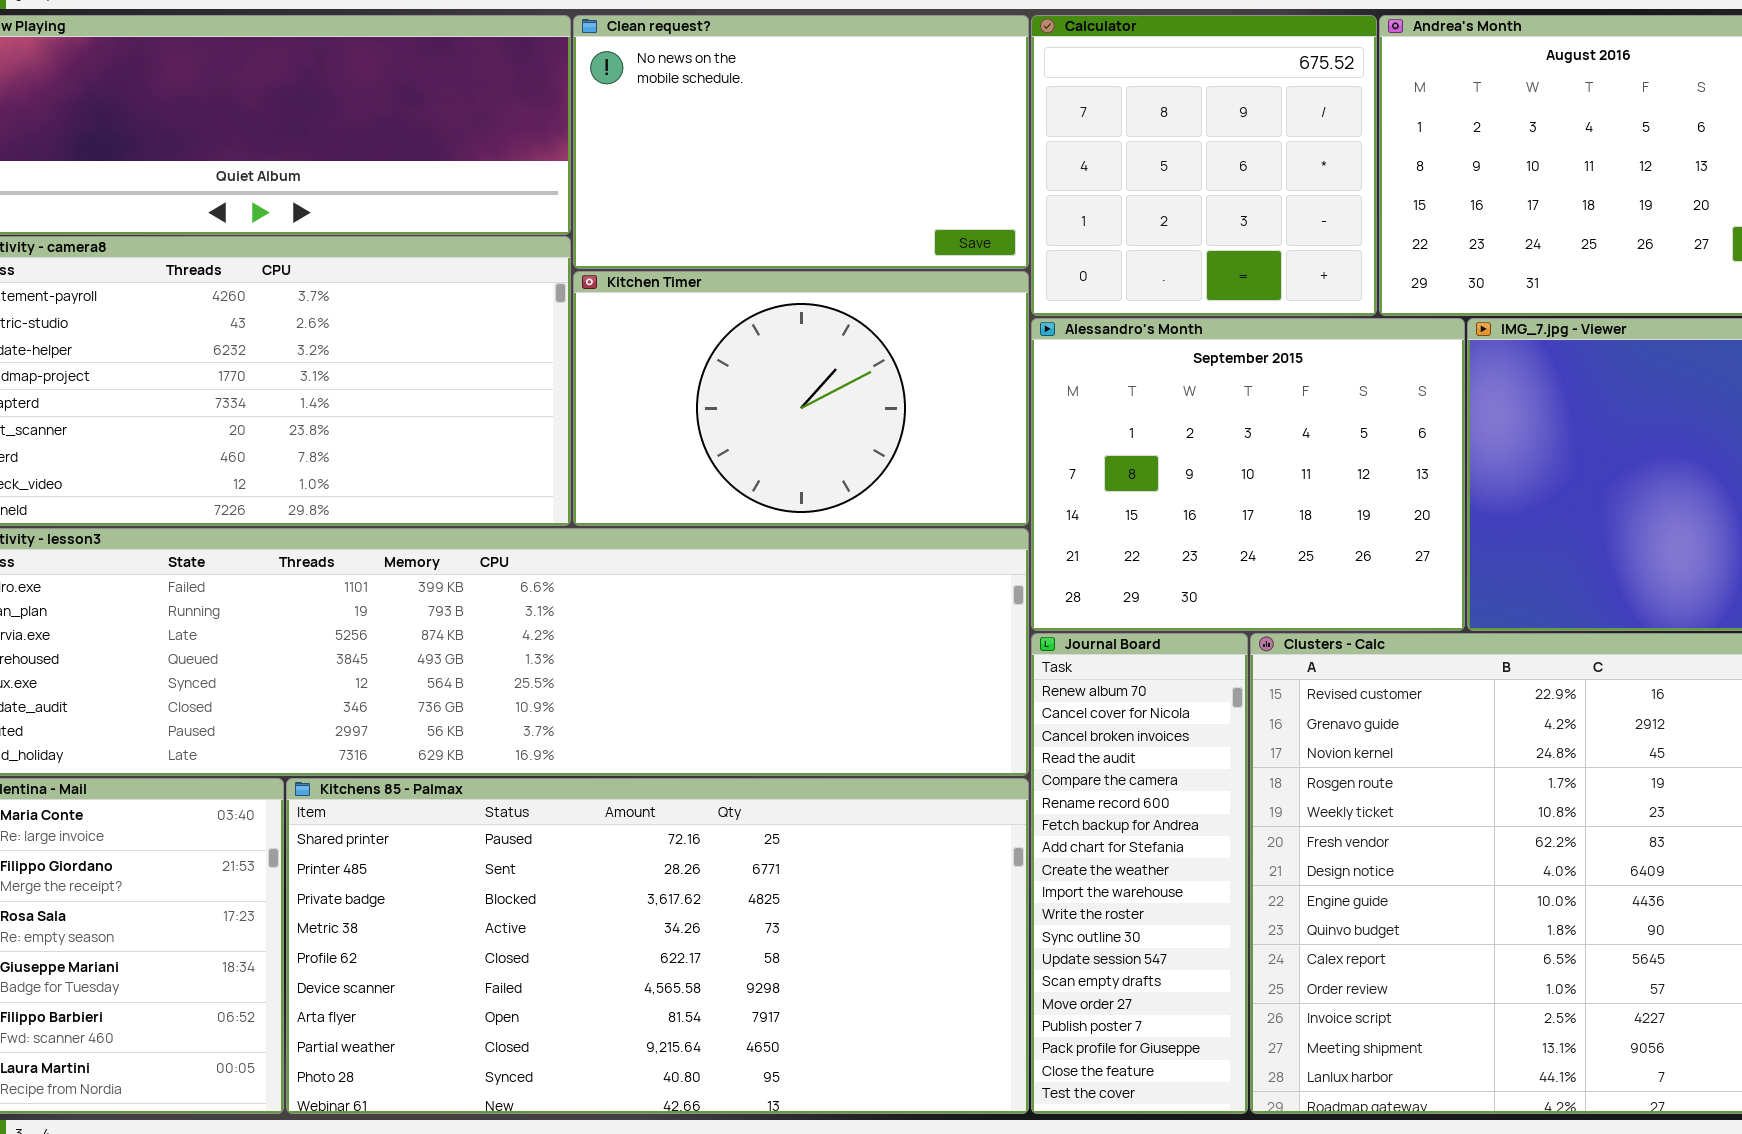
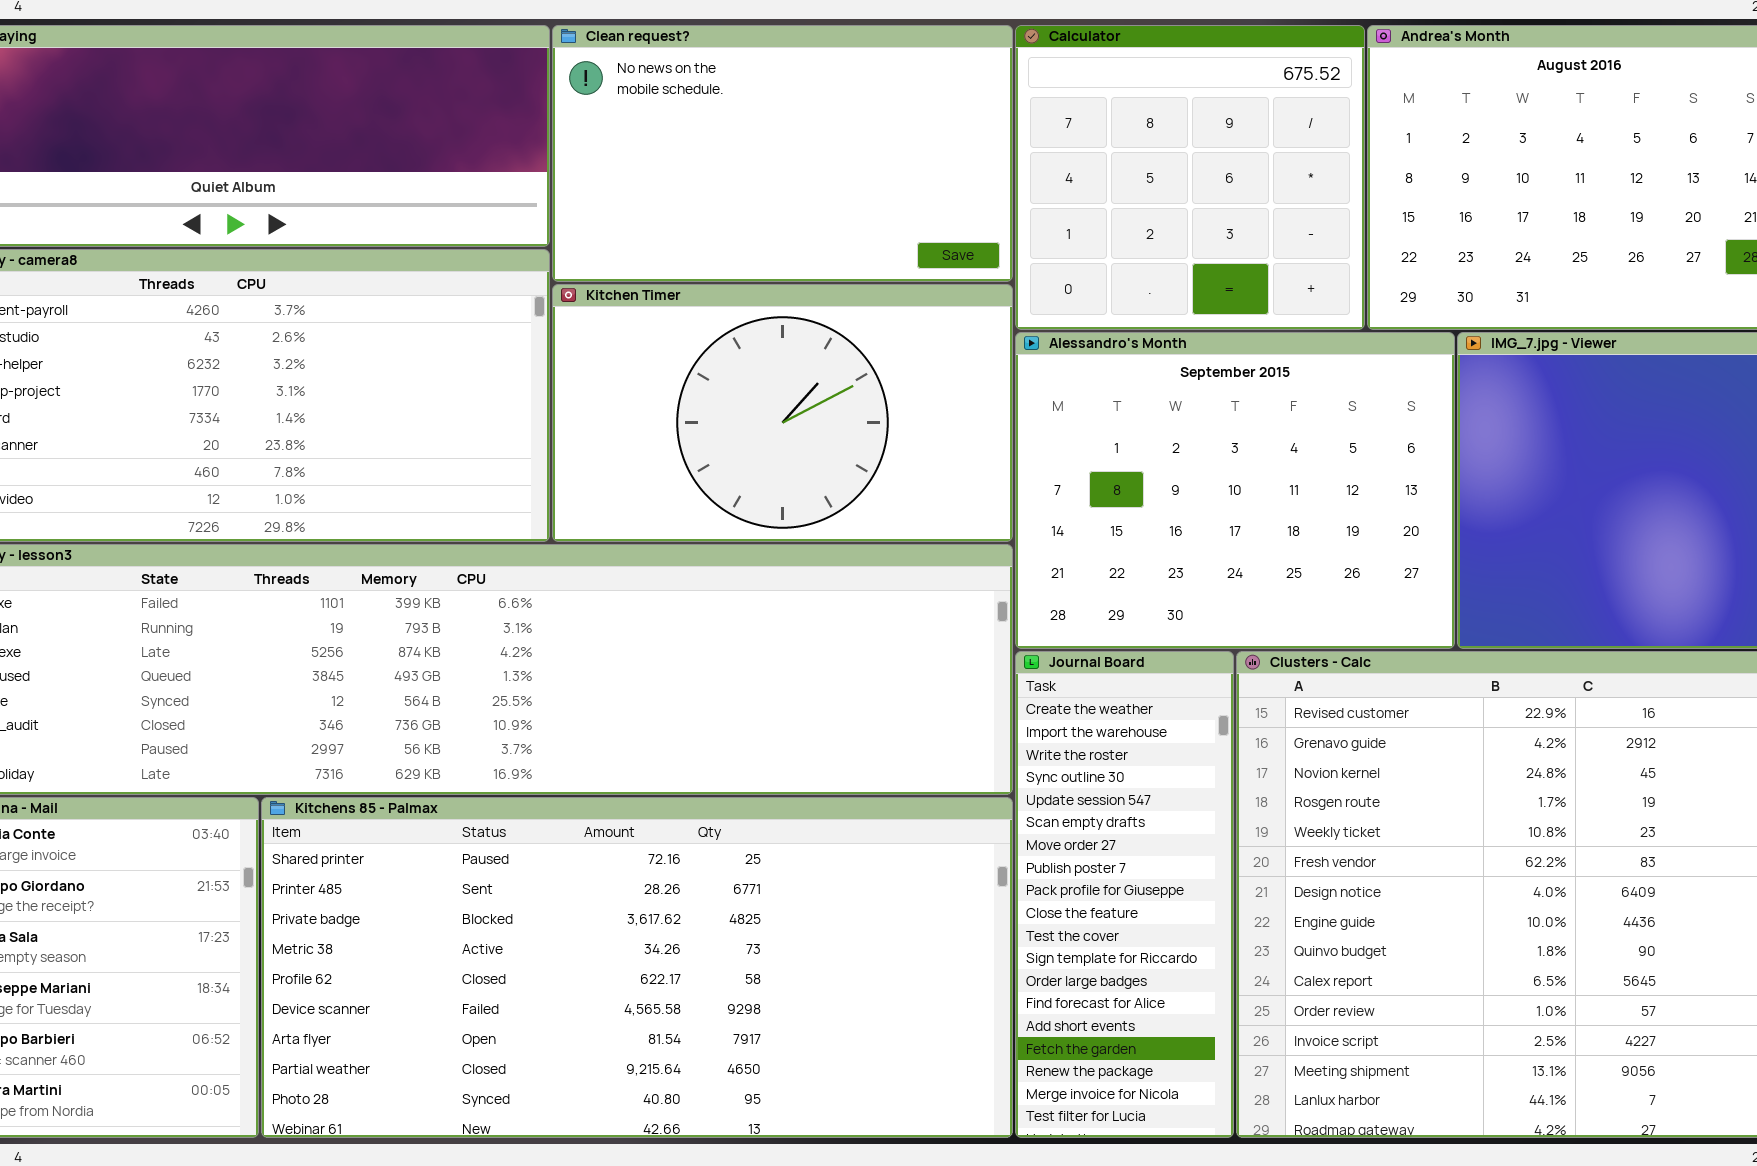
Journal Board: [1031,633,1248,1114] -> [1015,651,1234,1138], scrolled down 8 rows

